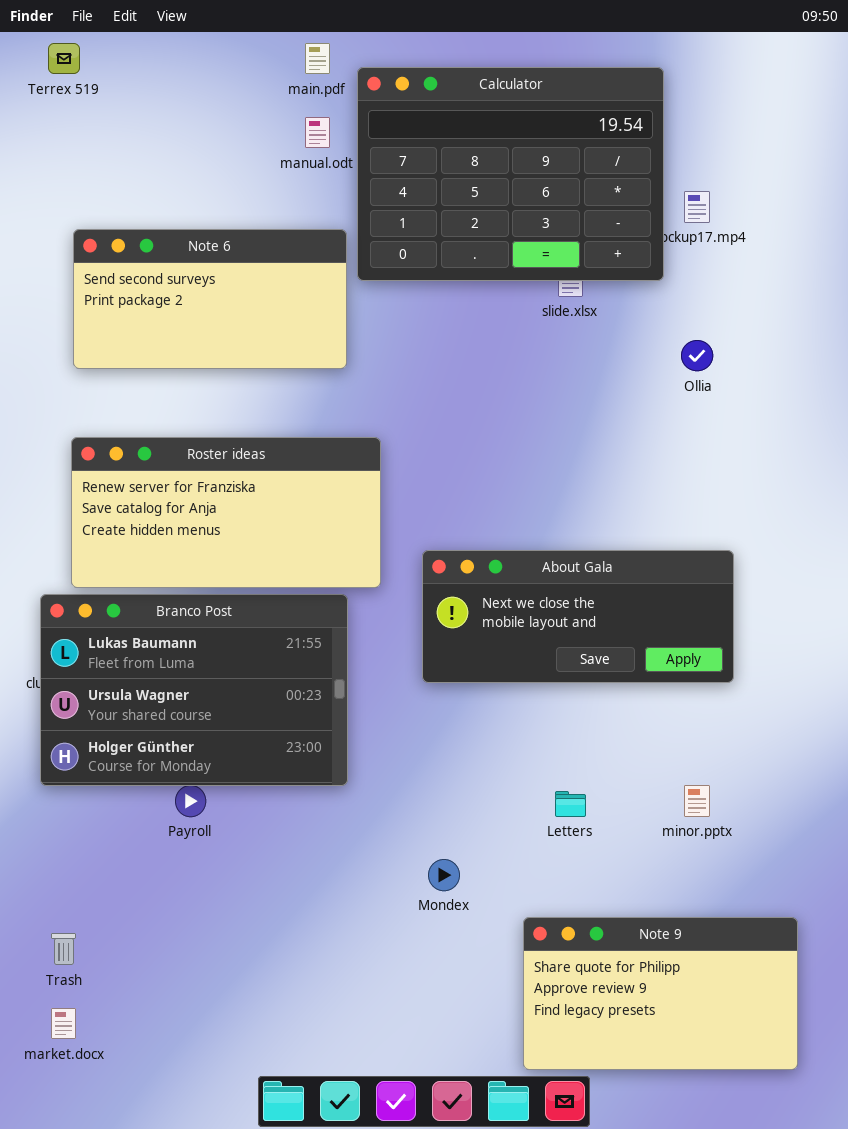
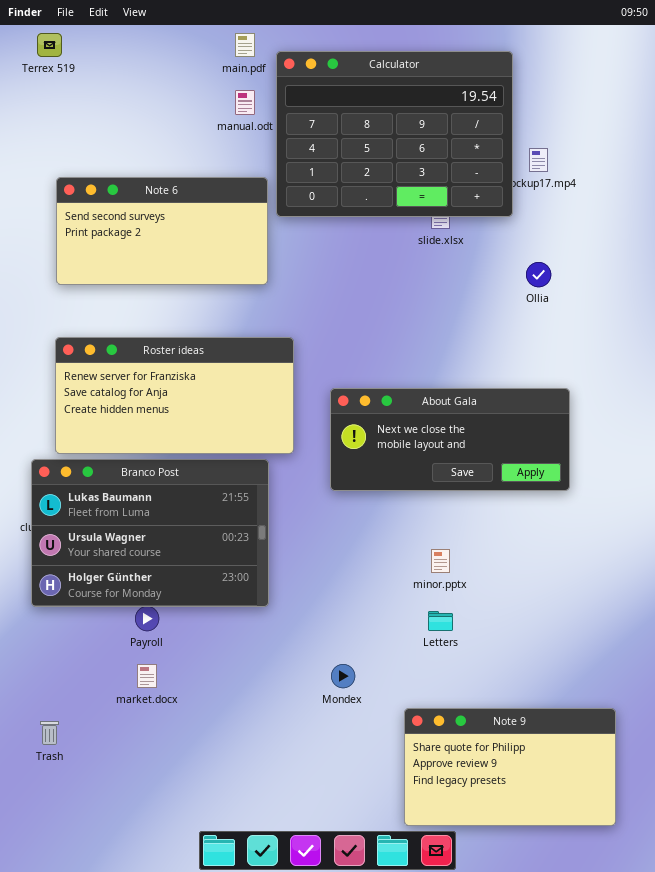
About Gala: [422,550,734,683] -> [330,388,570,491], moved
minor.pptx: [684,785,710,817] -> [431,549,450,573], moved
market.docx: [51,1008,76,1039] -> [137,664,157,688], moved

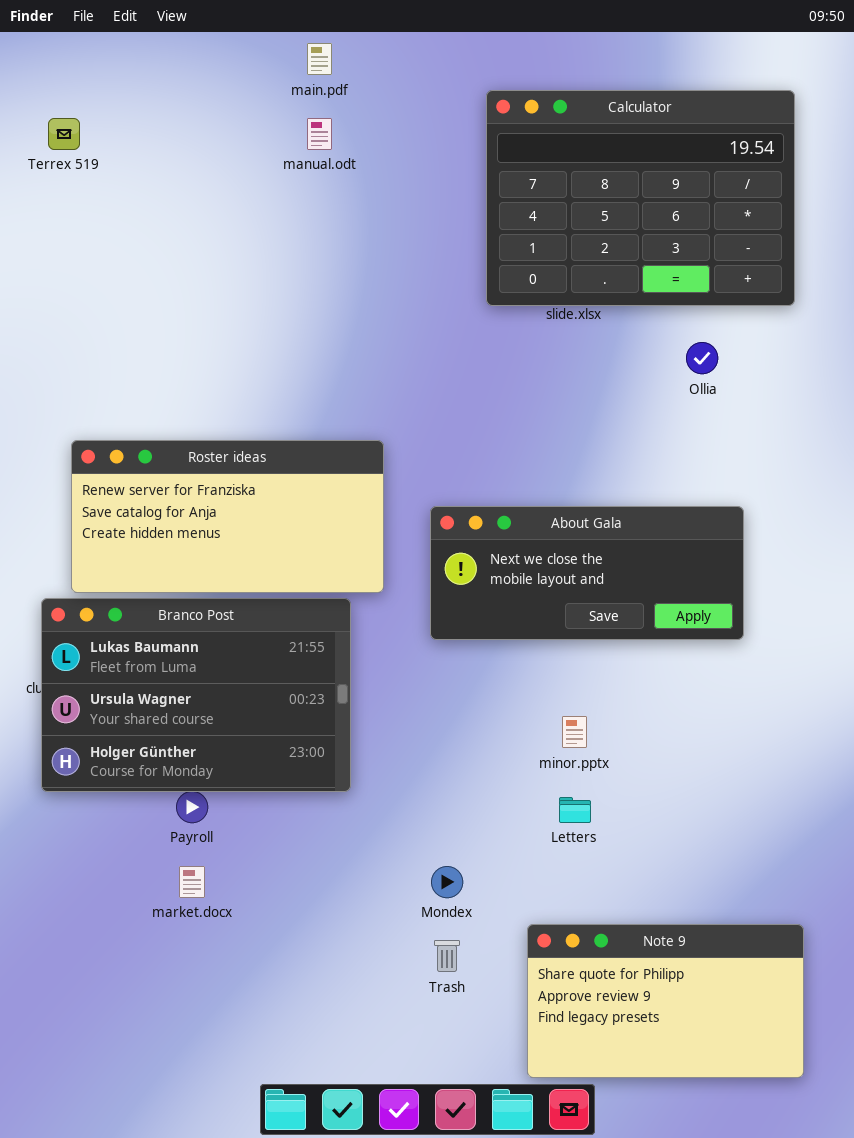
Terrex 519: [37,33,62,57] -> [48,118,80,150], moved
Calculator: [276,51,513,217] -> [486,90,795,306], moved
Note 6: [56,177,268,285] -> none, closed
Trash: [40,721,59,745] -> [434,940,460,972], moved

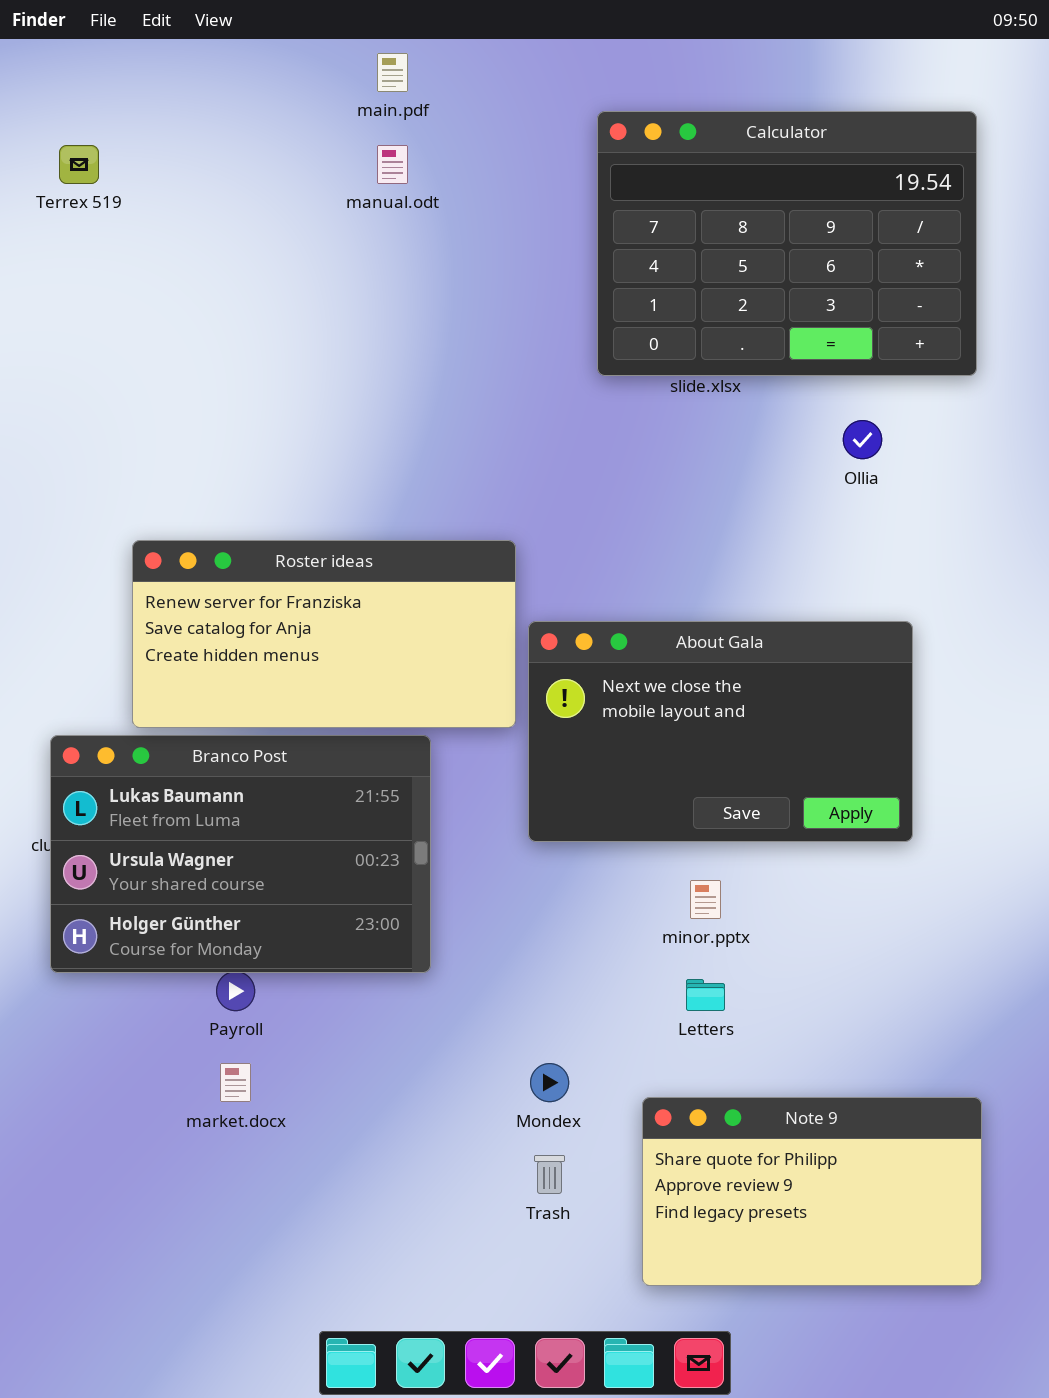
Roster ideas: [71,440,384,593] -> [132,540,516,728], moved
About Gala: [430,506,744,640] -> [528,621,913,842], resized
Note 9: [527,924,804,1078] -> [642,1097,982,1286], moved

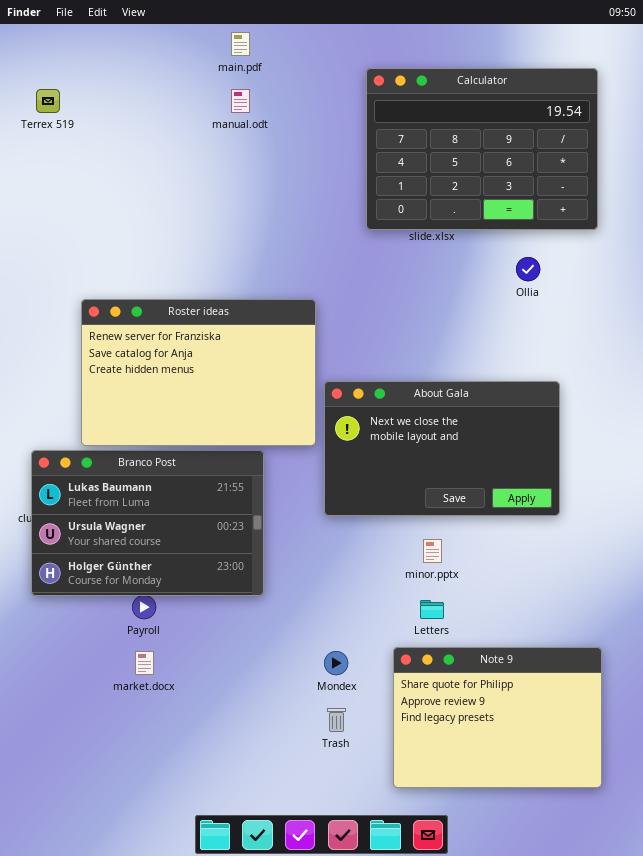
Roster ideas: [132,540,516,728] -> [81,299,316,446], resized
Note 9: [642,1097,982,1286] -> [393,647,602,788], resized

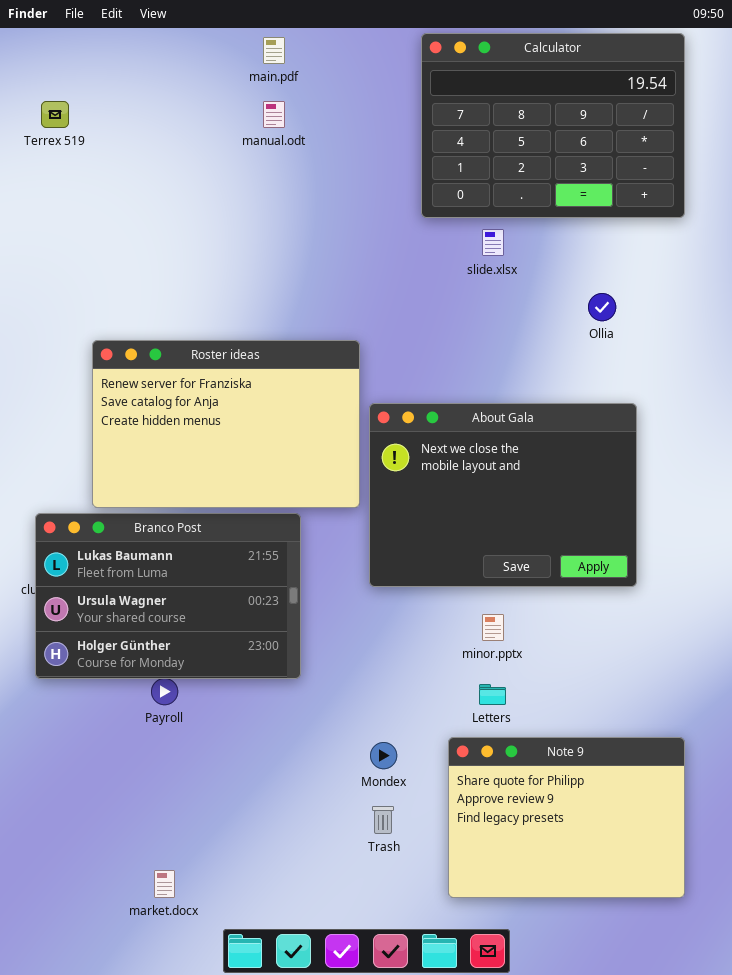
Calculator: [366,68,598,230] -> [421,33,685,218], moved
About Gala: [324,381,560,516] -> [369,403,637,587], resized
market.docx: [135,651,154,675] -> [154,870,175,898], moved

